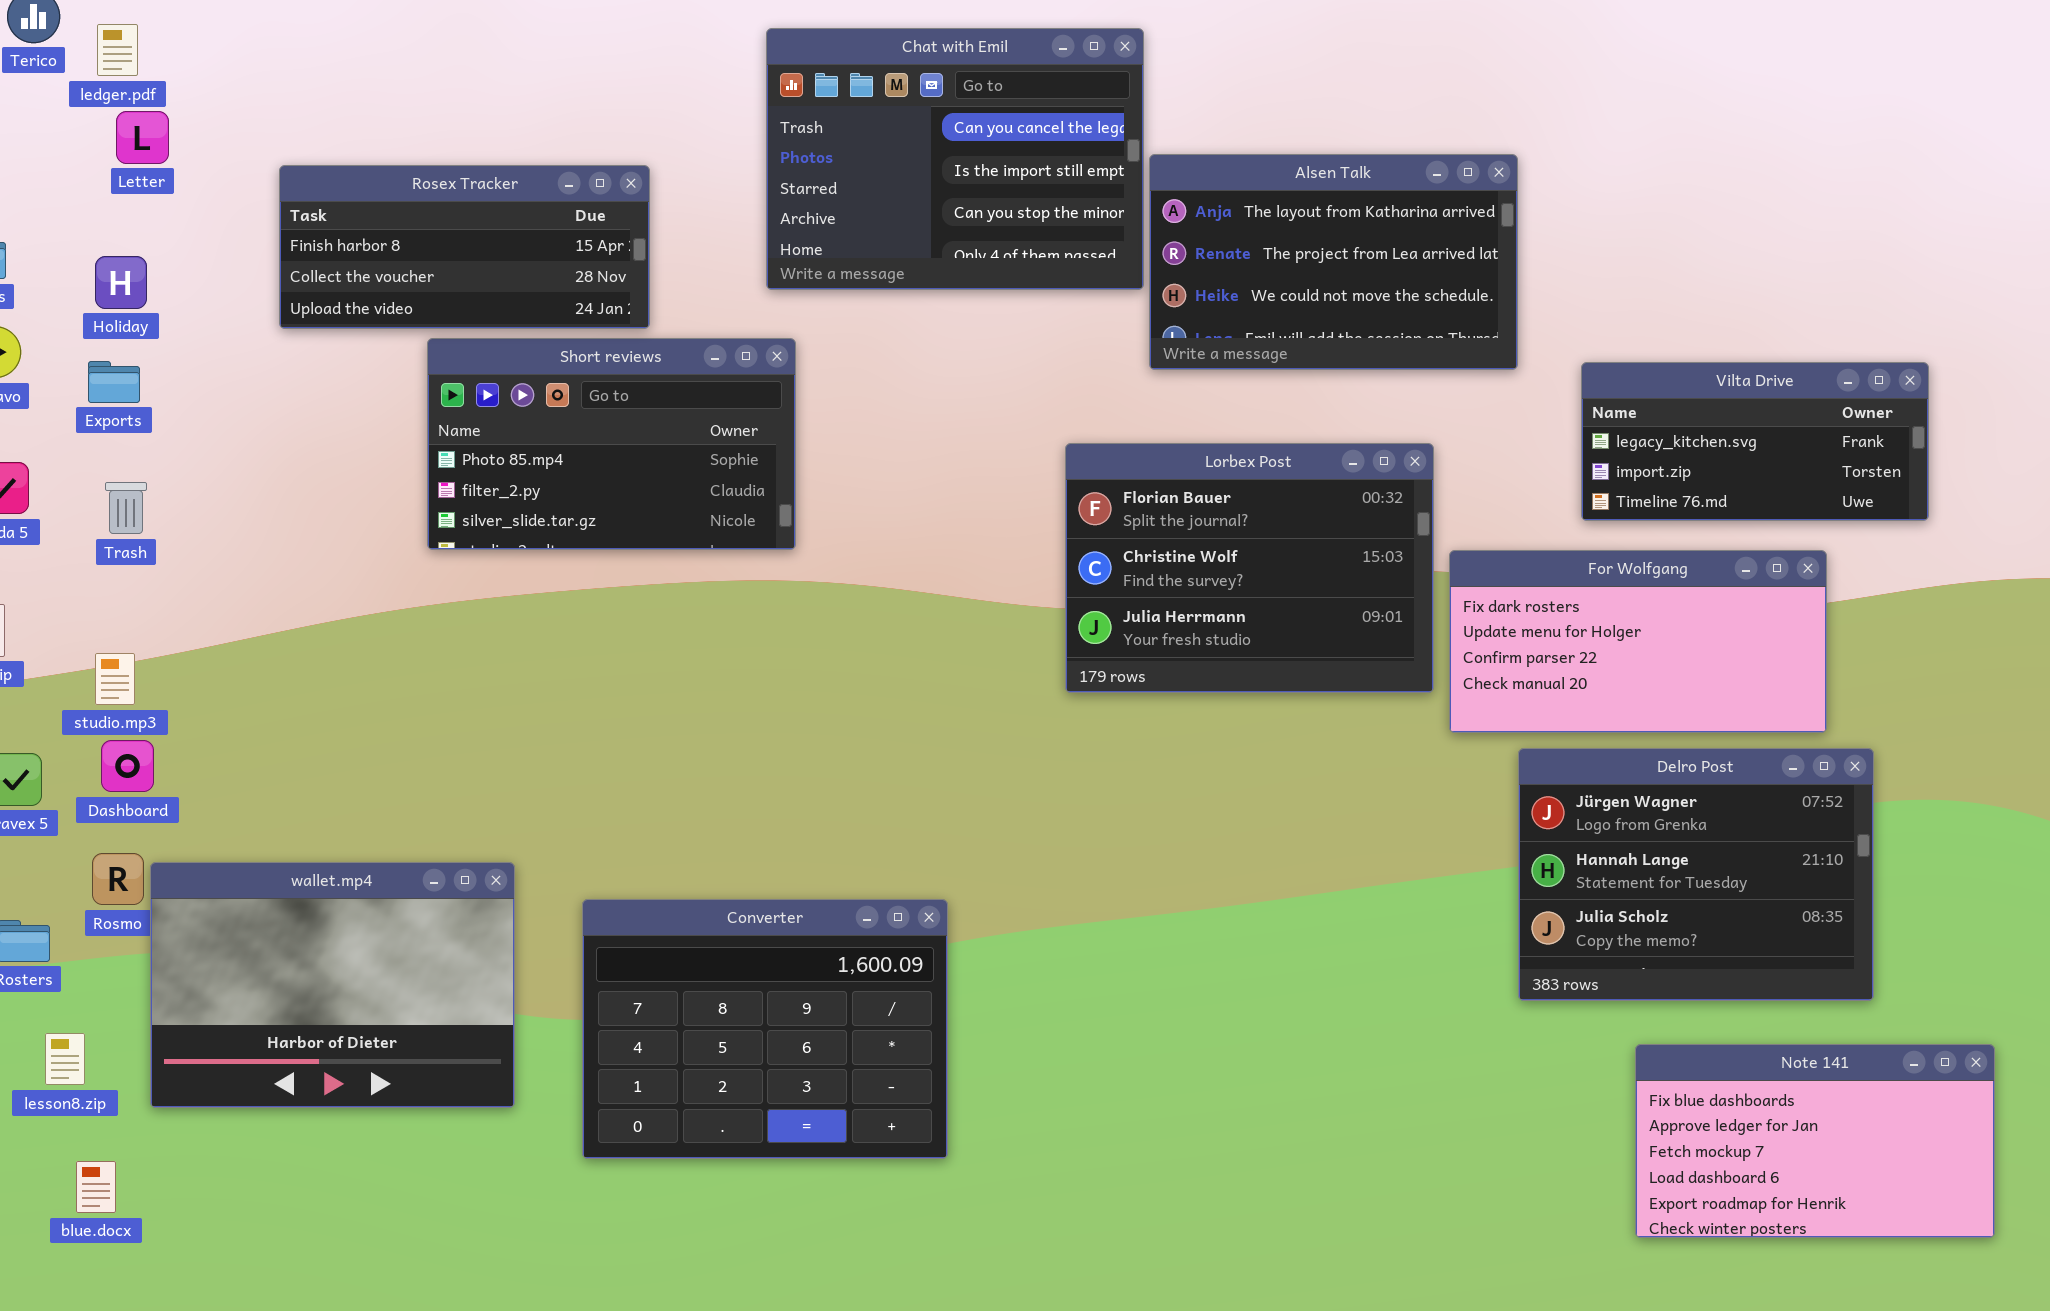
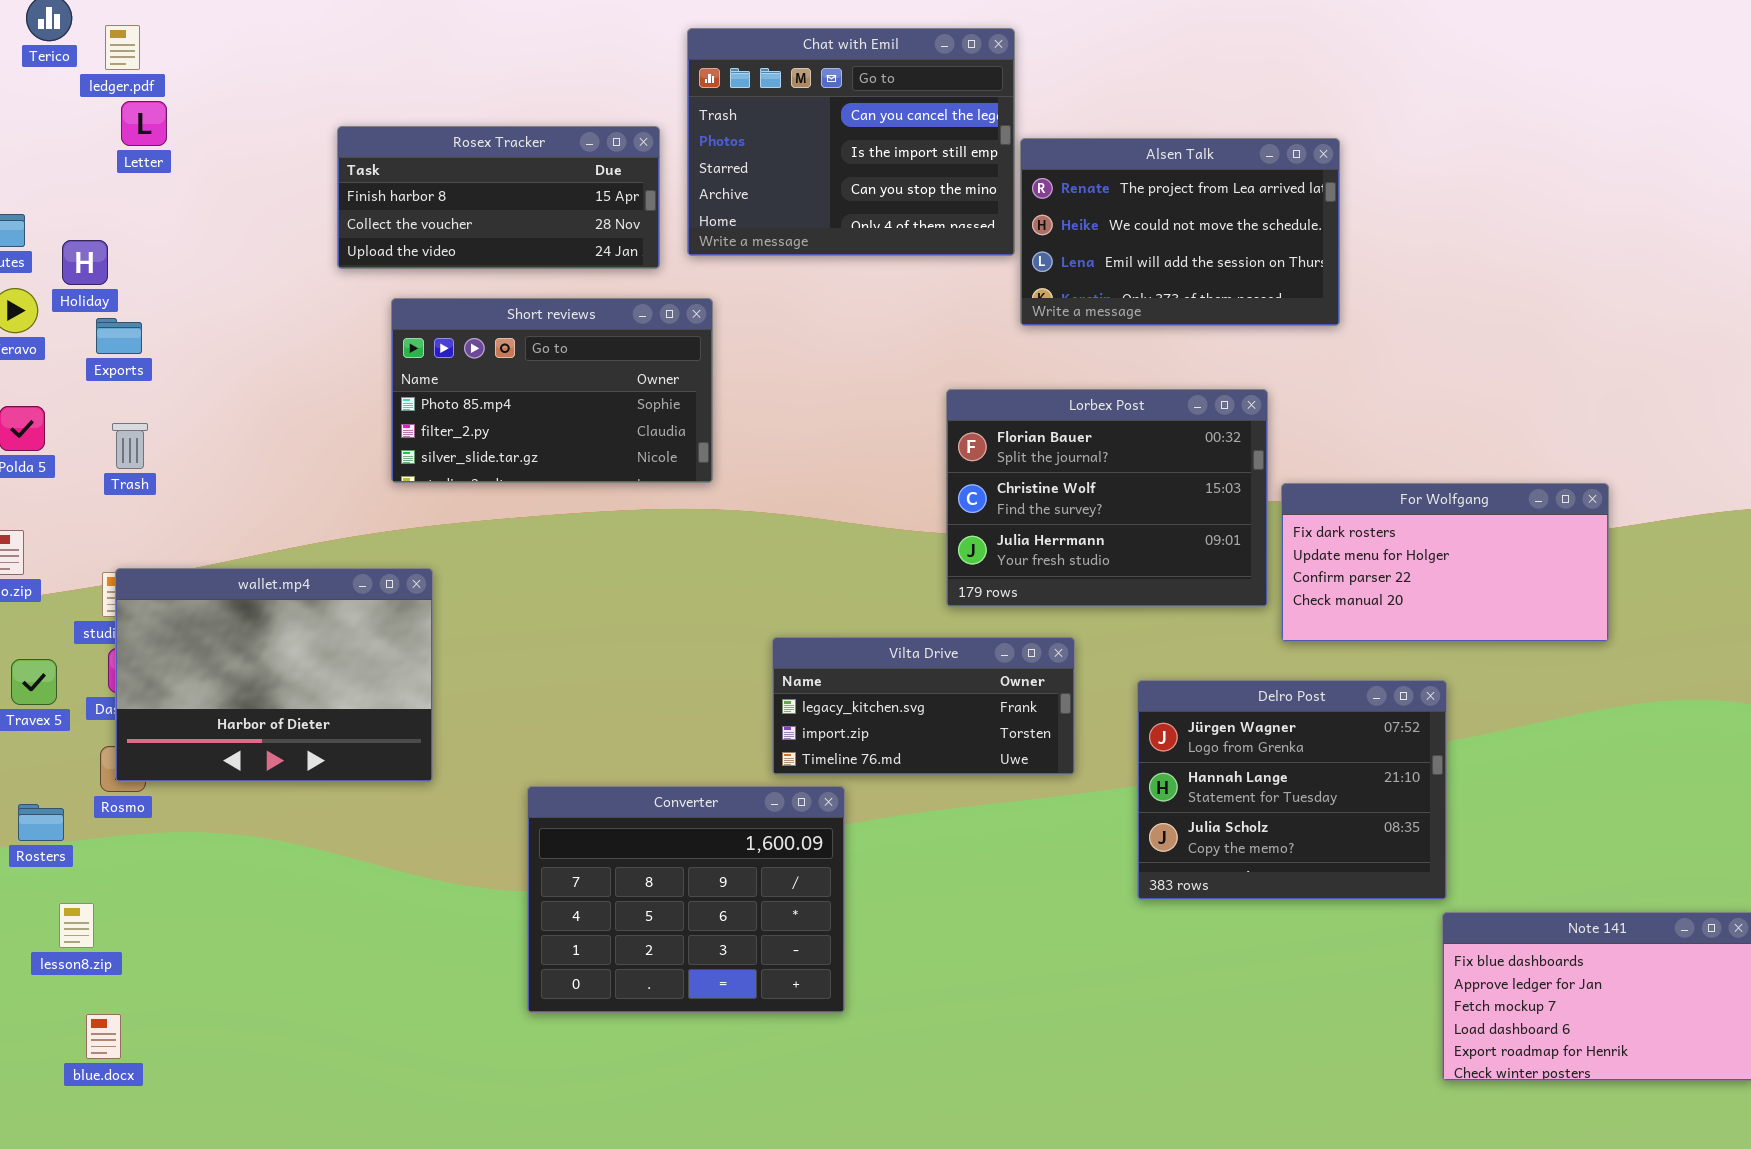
Alsen Talk: [1149,154,1518,370] -> [1020,138,1340,326], scrolled down 1 row
Rosex Tracker: [279,165,650,329] -> [337,126,660,269], moved
Holiday: [95,256,147,309] -> [62,240,108,285], moved
Vilta Drive: [1581,362,1929,521] -> [772,637,1075,775], moved
Delro Post: [1518,748,1874,1001] -> [1137,680,1447,900], moved
wallet.mp4: [150,862,515,1108] -> [115,568,433,782], moved

